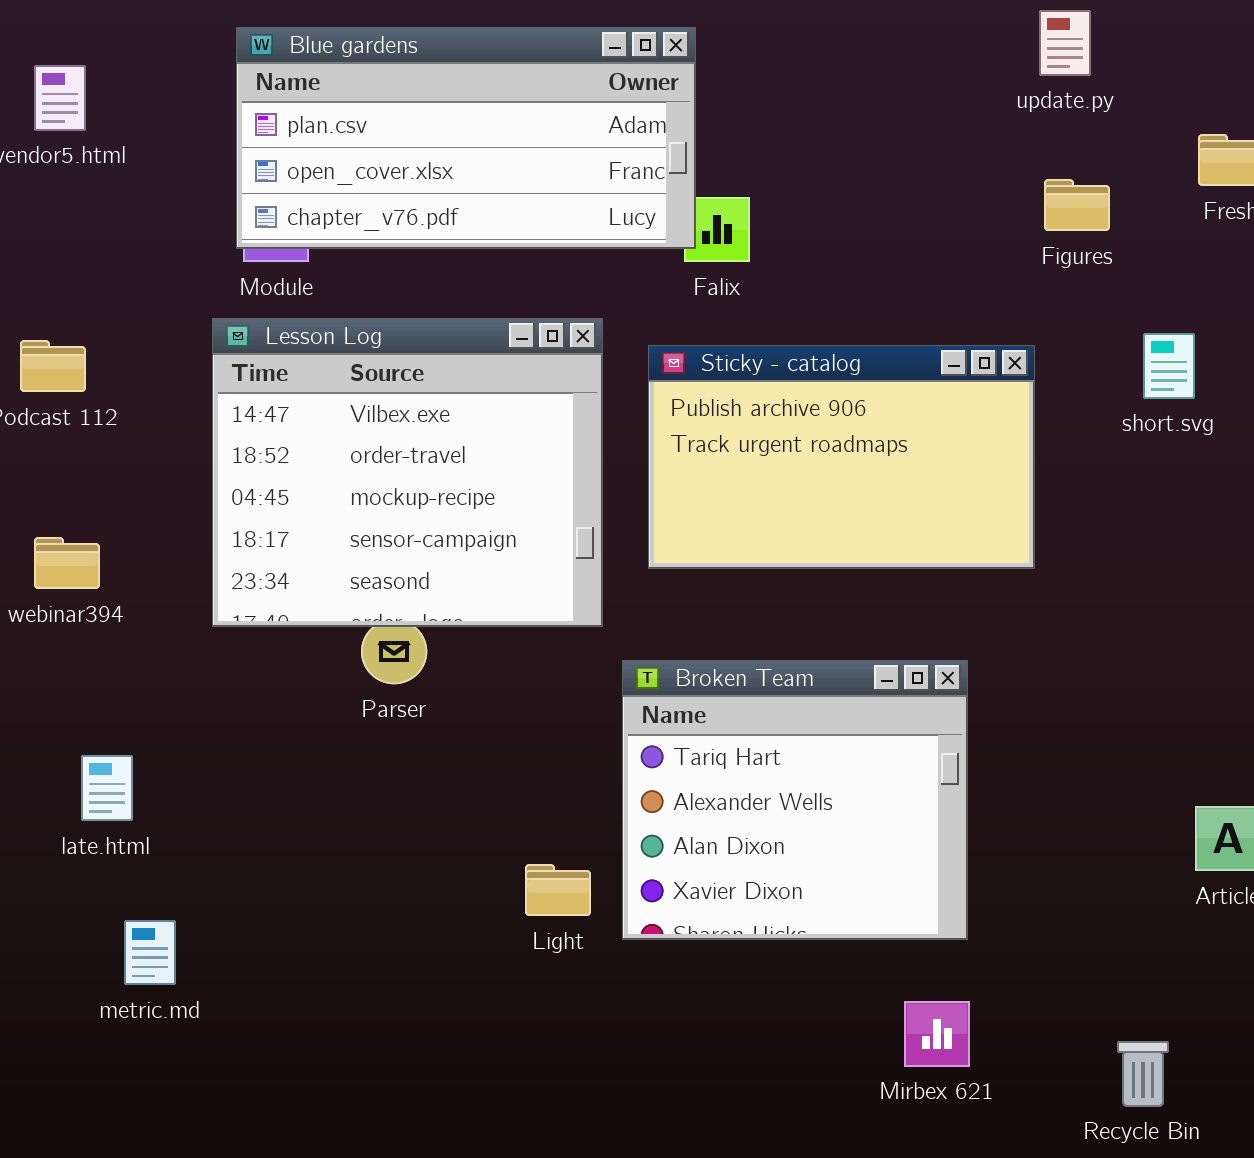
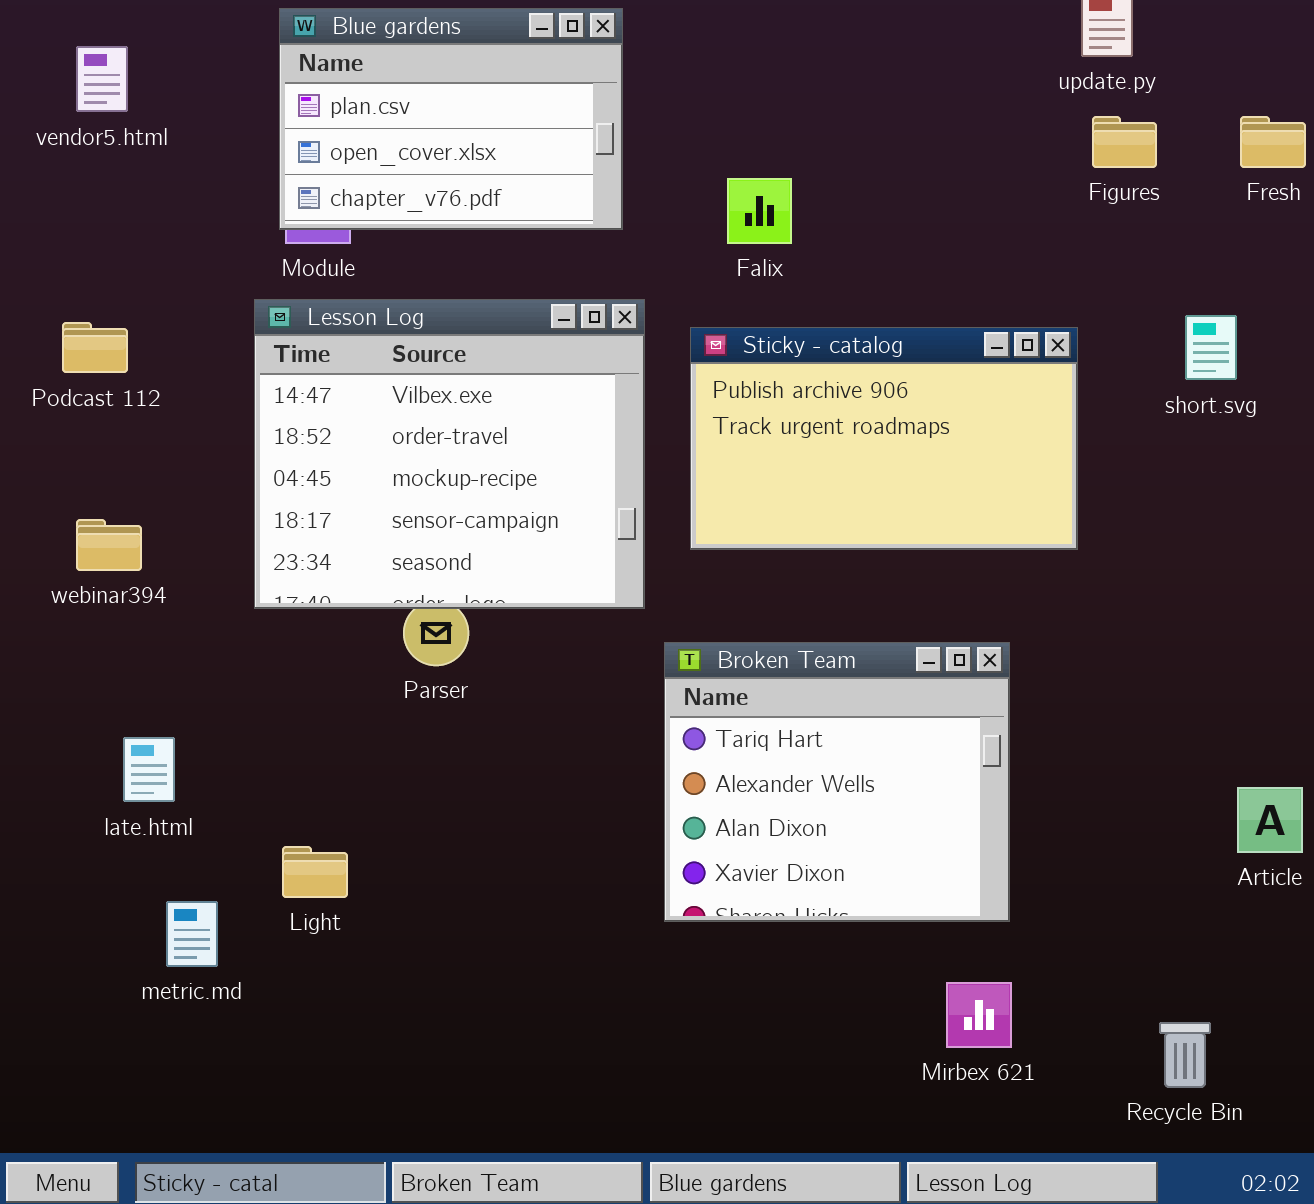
Blue gardens: [236,27,696,249] -> [279,8,623,230], resized
Figures: [1044,179,1110,231] -> [1092,116,1157,168], moved
Light: [525,864,591,916] -> [282,846,348,898], moved

